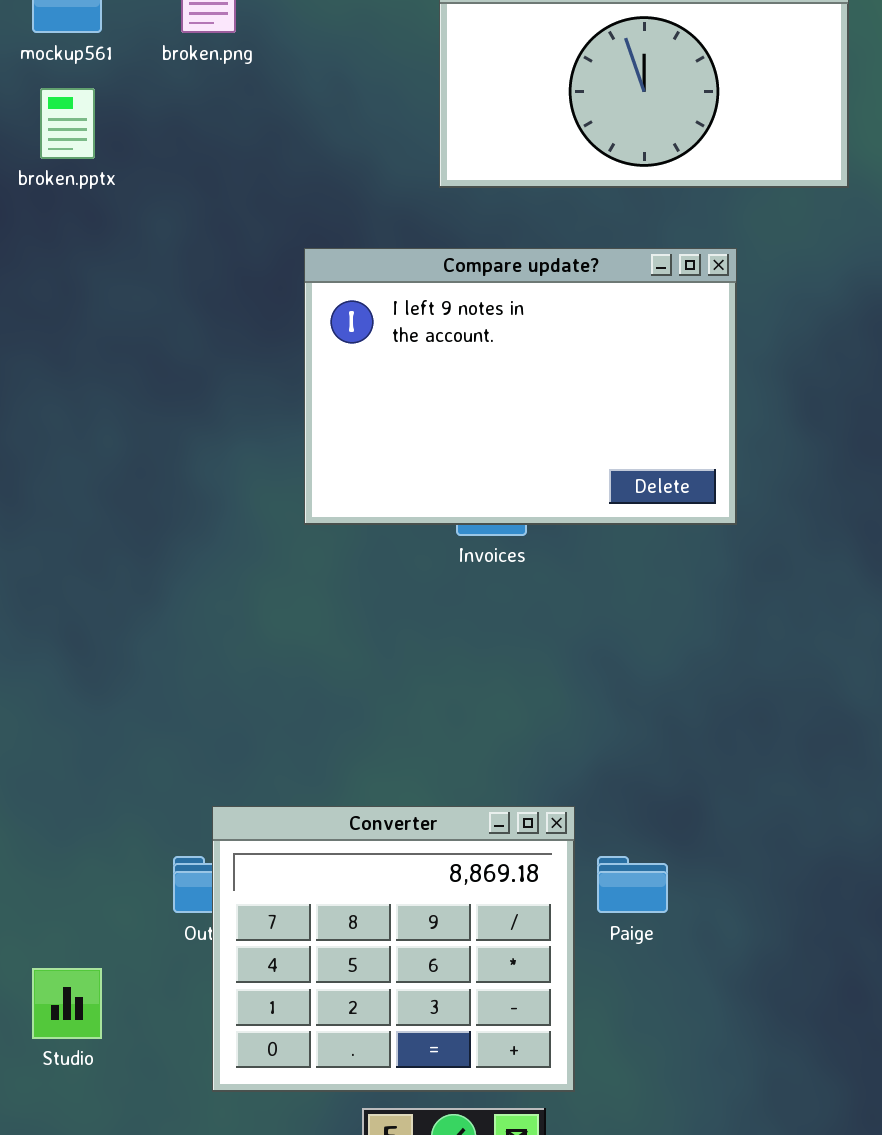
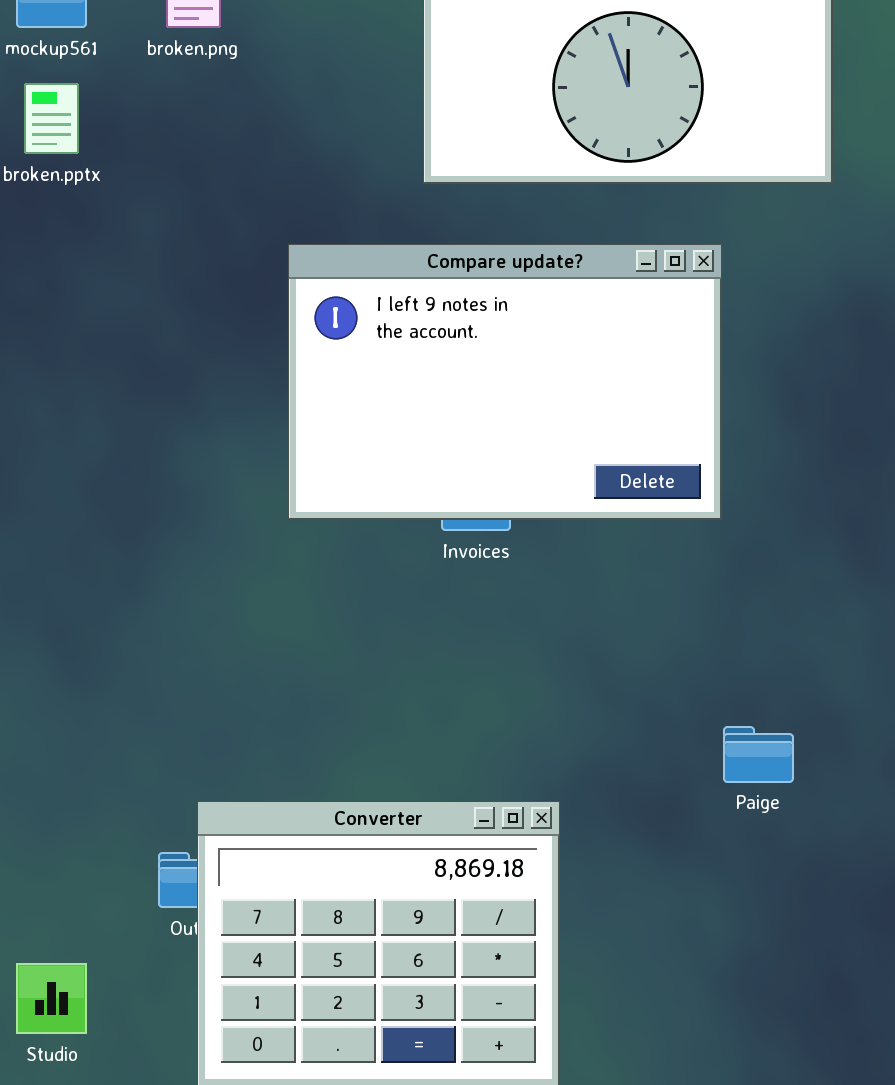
Paige: [597,856,668,913] -> [723,726,794,783], moved

